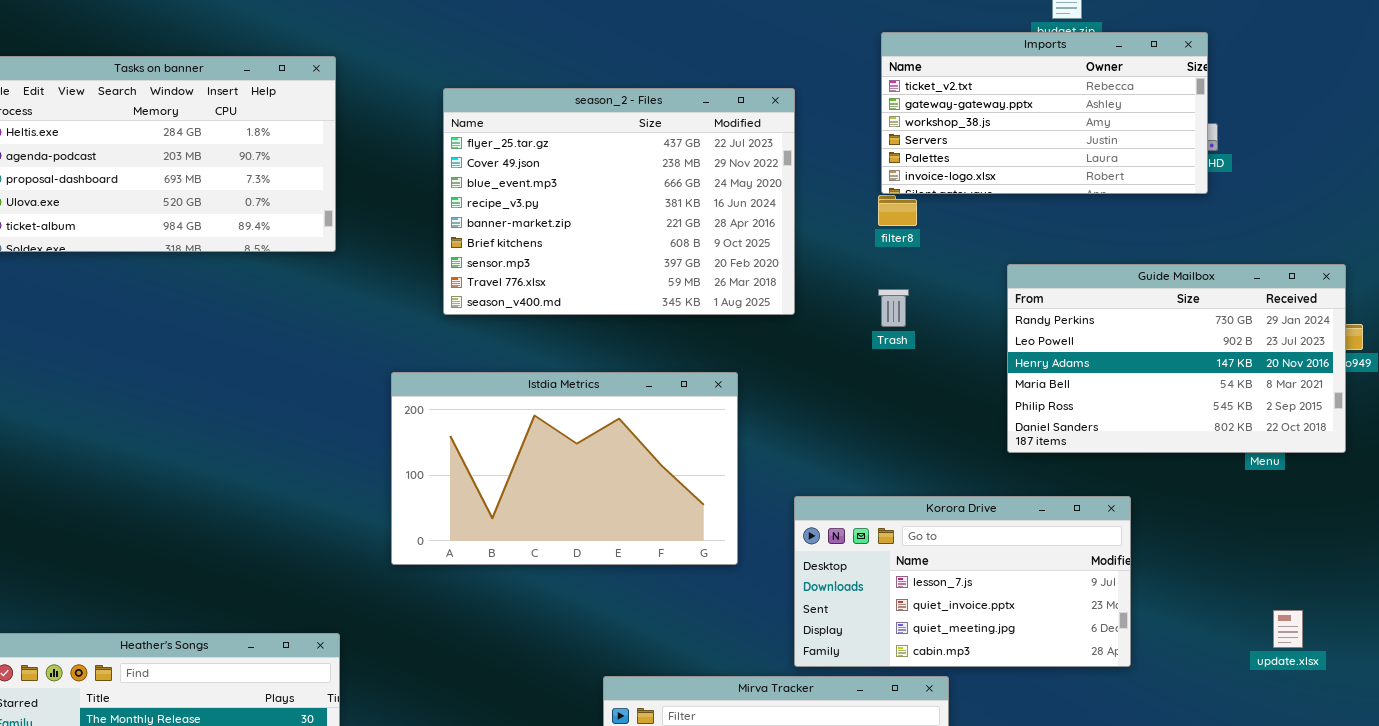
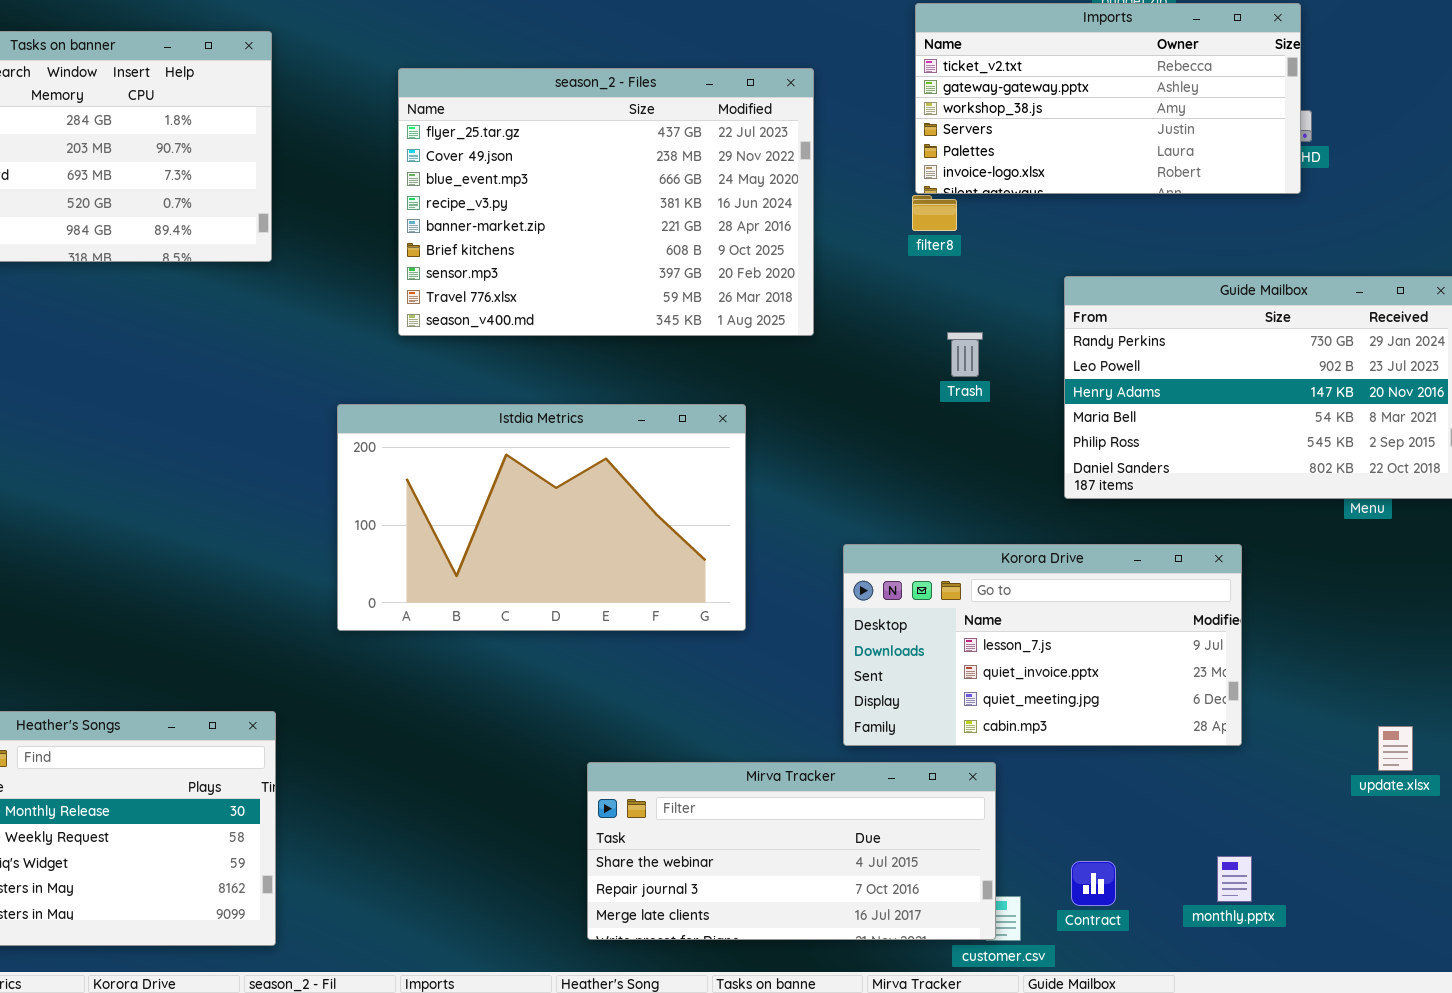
Trash: [878,289,909,327] -> [947,332,983,377], moved
Korora Drive: [794,496,1131,667] -> [843,544,1242,746], moved
update.xlsx: [1273,610,1303,648] -> [1378,726,1413,771], moved

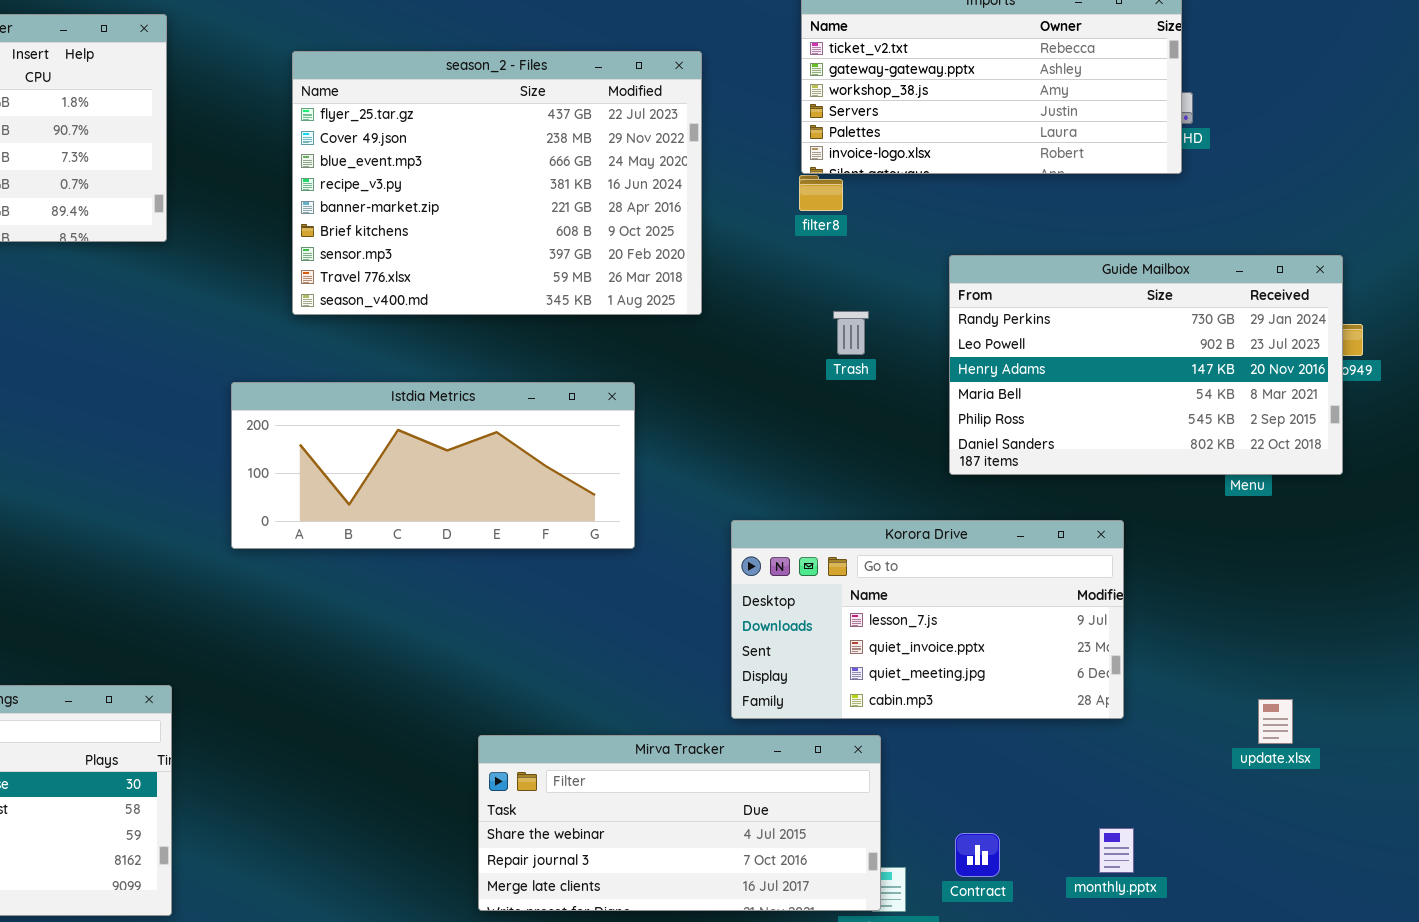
Istdia Metrics: [337,404,746,631] -> [231,382,635,549], resized

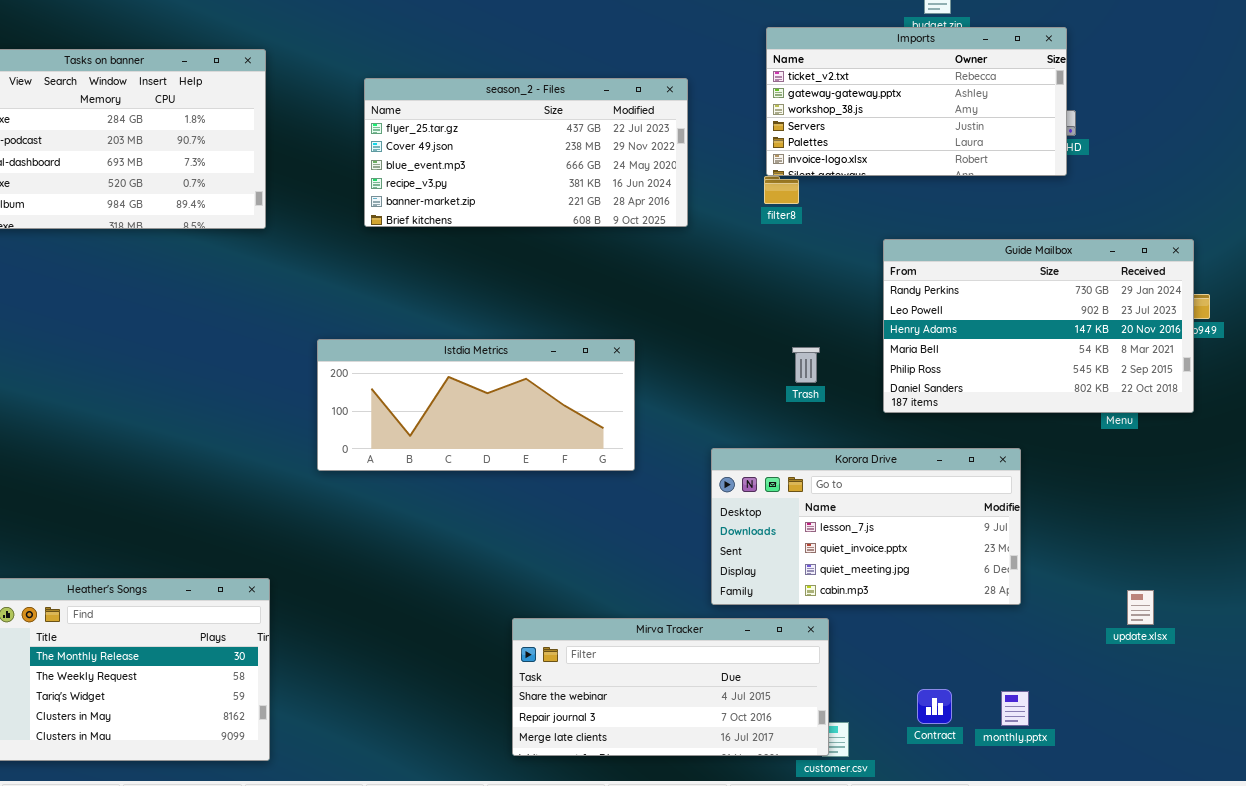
season_2 - Files: [292,51,702,315] -> [364,78,688,227], resized
Trash: [833,311,869,355] -> [792,347,820,383], moved
Contract: [955,833,1000,877] -> [917,689,952,724], moved

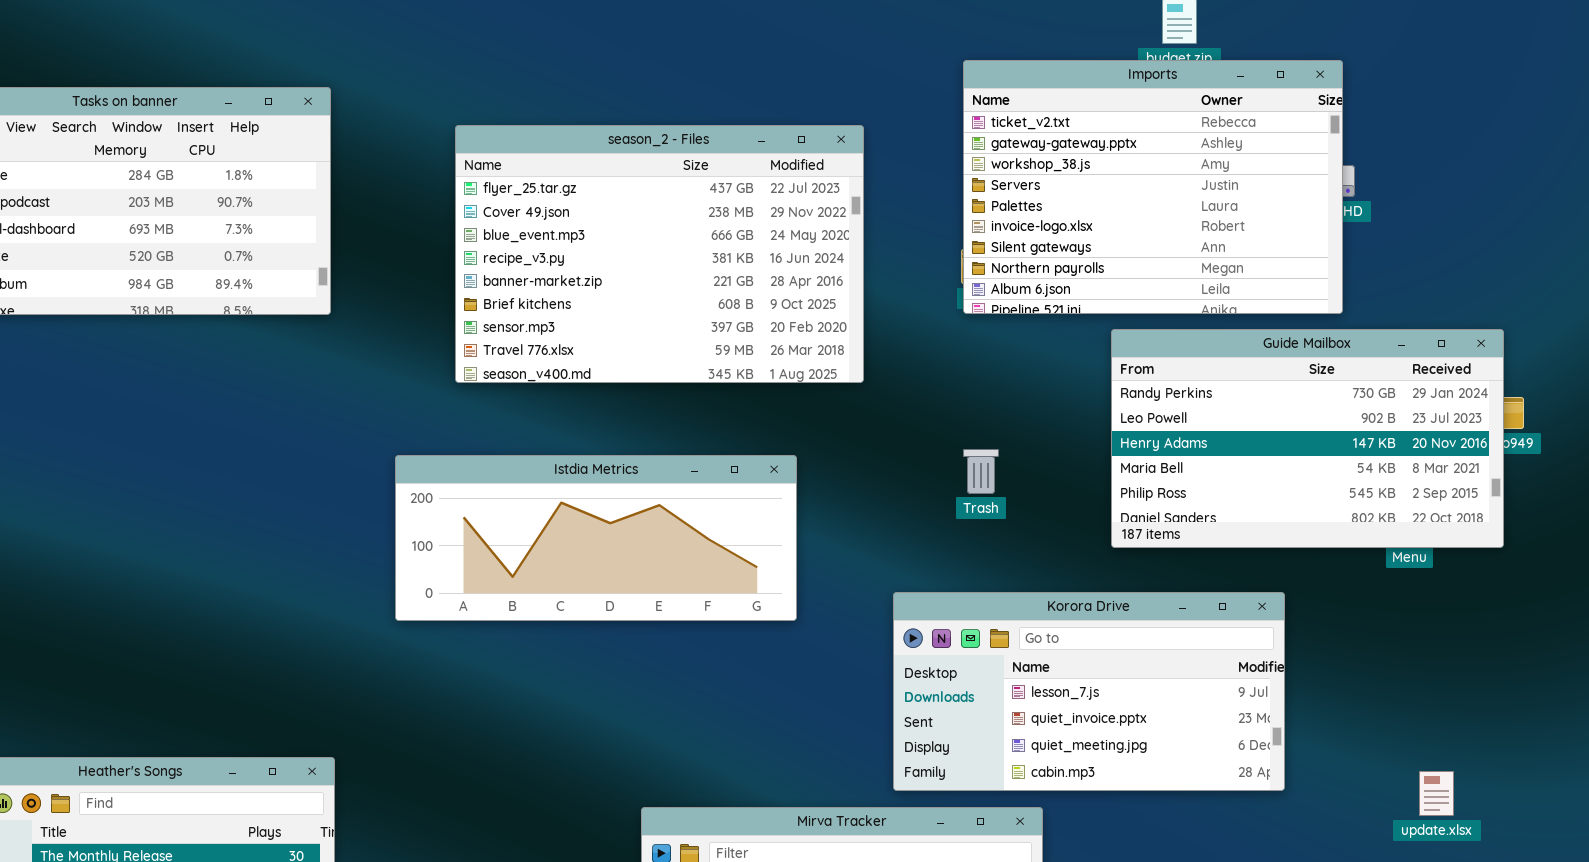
Imports: [766,27,1067,176] -> [963,60,1343,314], resized
season_2 - Files: [364,78,688,227] -> [455,125,864,383], resized
Trash: [792,347,820,383] -> [963,449,999,494], moved

